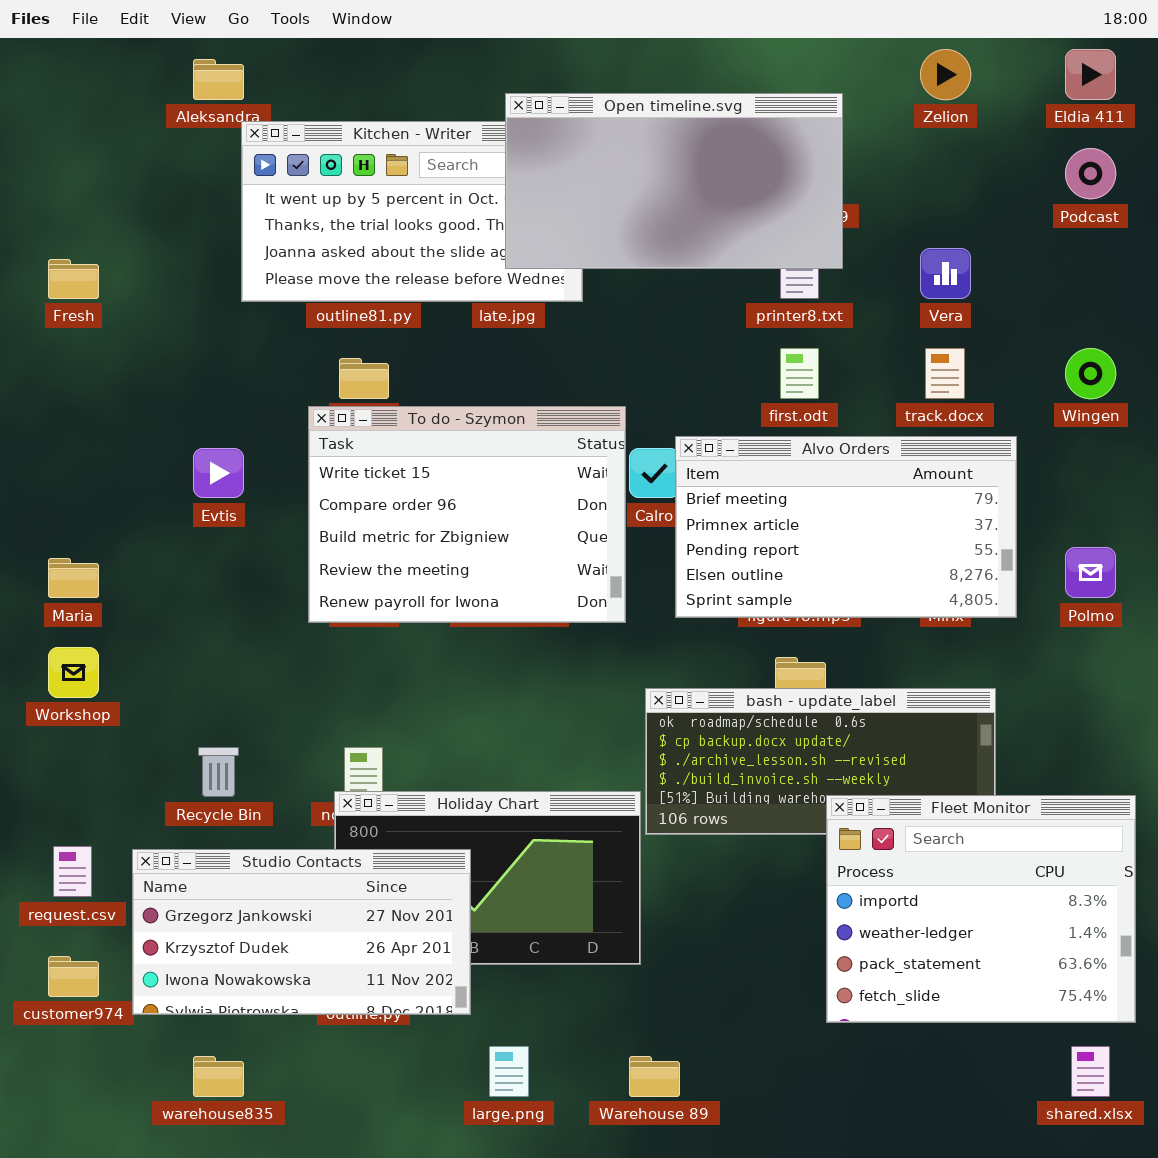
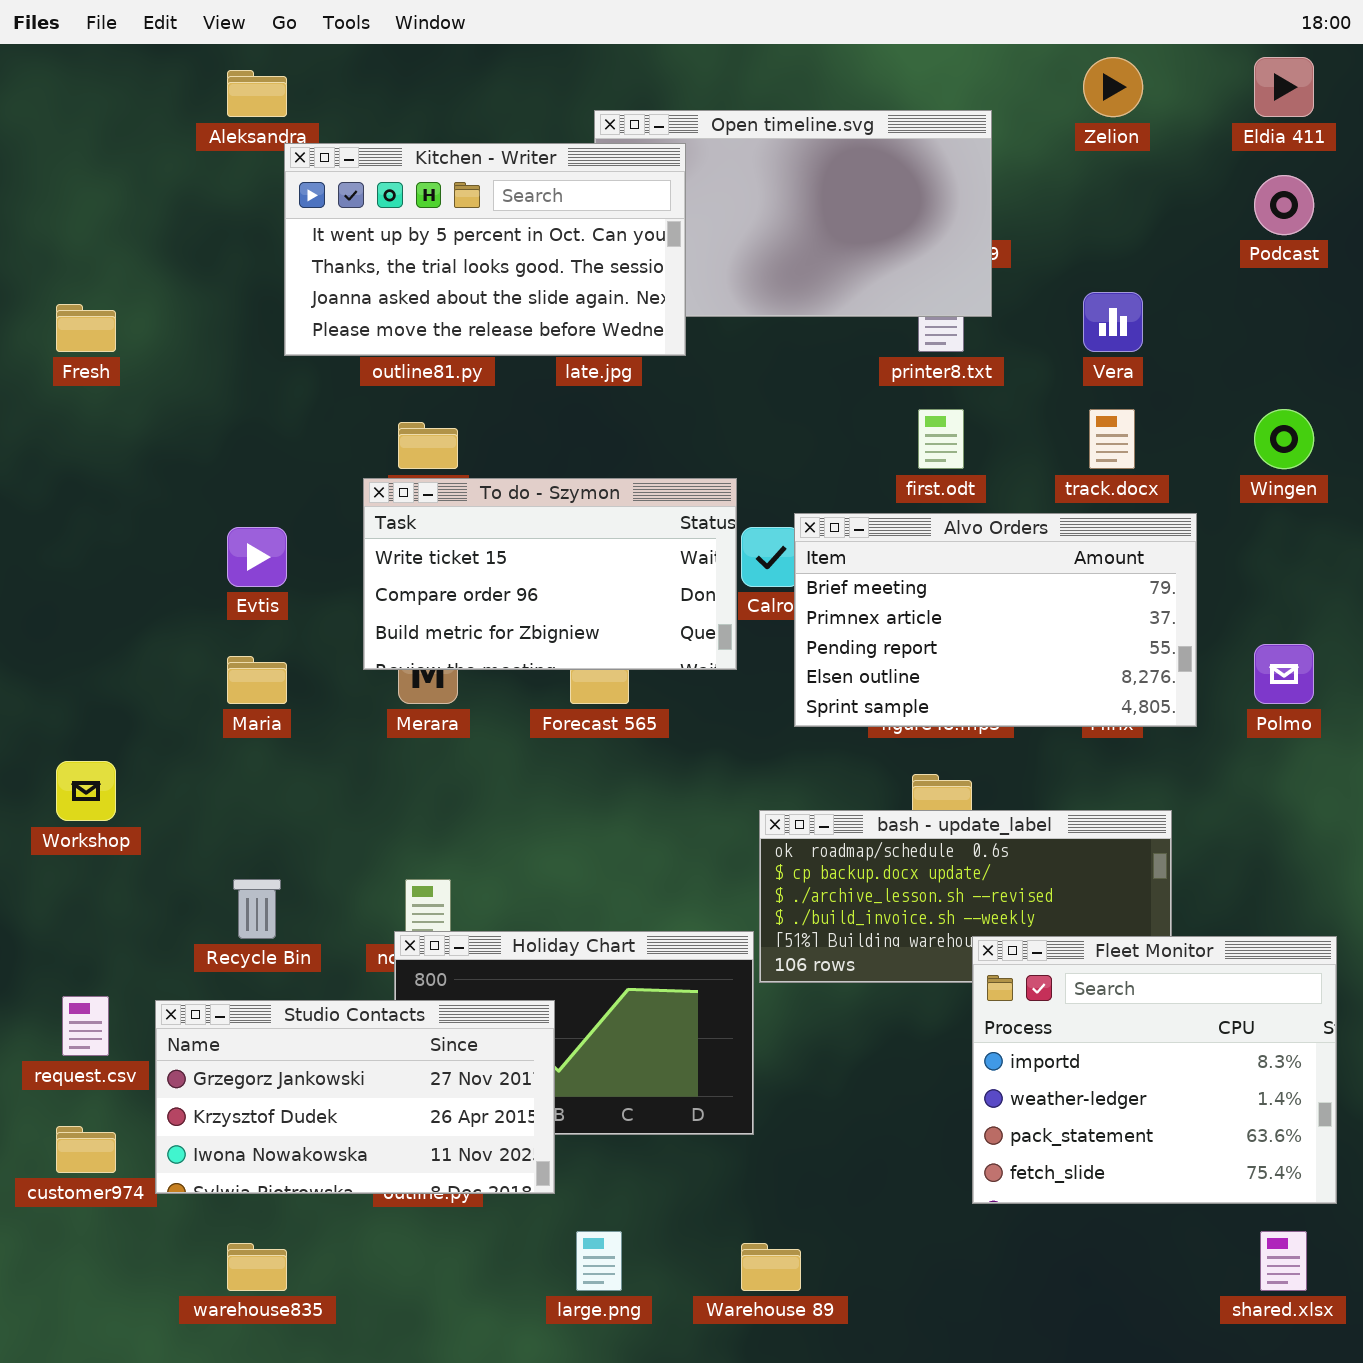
Kitchen - Writer: [241,121,583,302] -> [284,143,686,356], raised
To do - Szymon: [308,406,626,623] -> [363,478,737,670], resized
Maria: [48,558,99,598] -> [227,656,287,704], moved

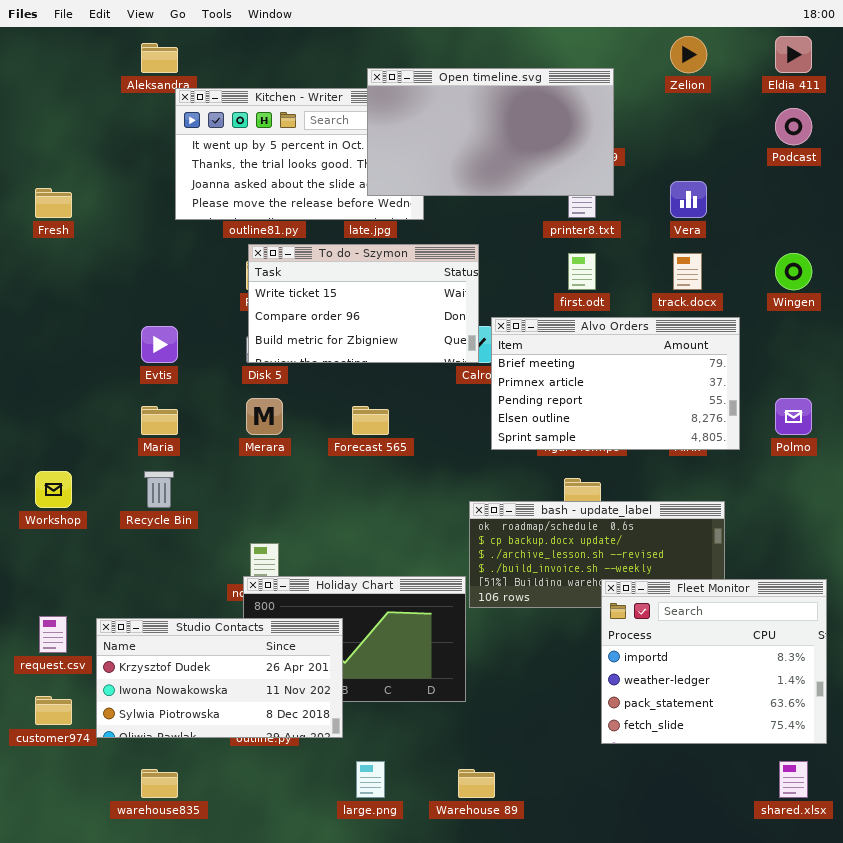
Open timeline.svg: [594,110,992,317] -> [367,68,614,196], raised
To do - Szymon: [363,478,737,670] -> [248,244,479,363], moved
Recycle Bin: [233,879,281,939] -> [144,471,174,508], moved
Studio Contacts: [155,1000,555,1194] -> [96,618,343,738], scrolled down 1 row

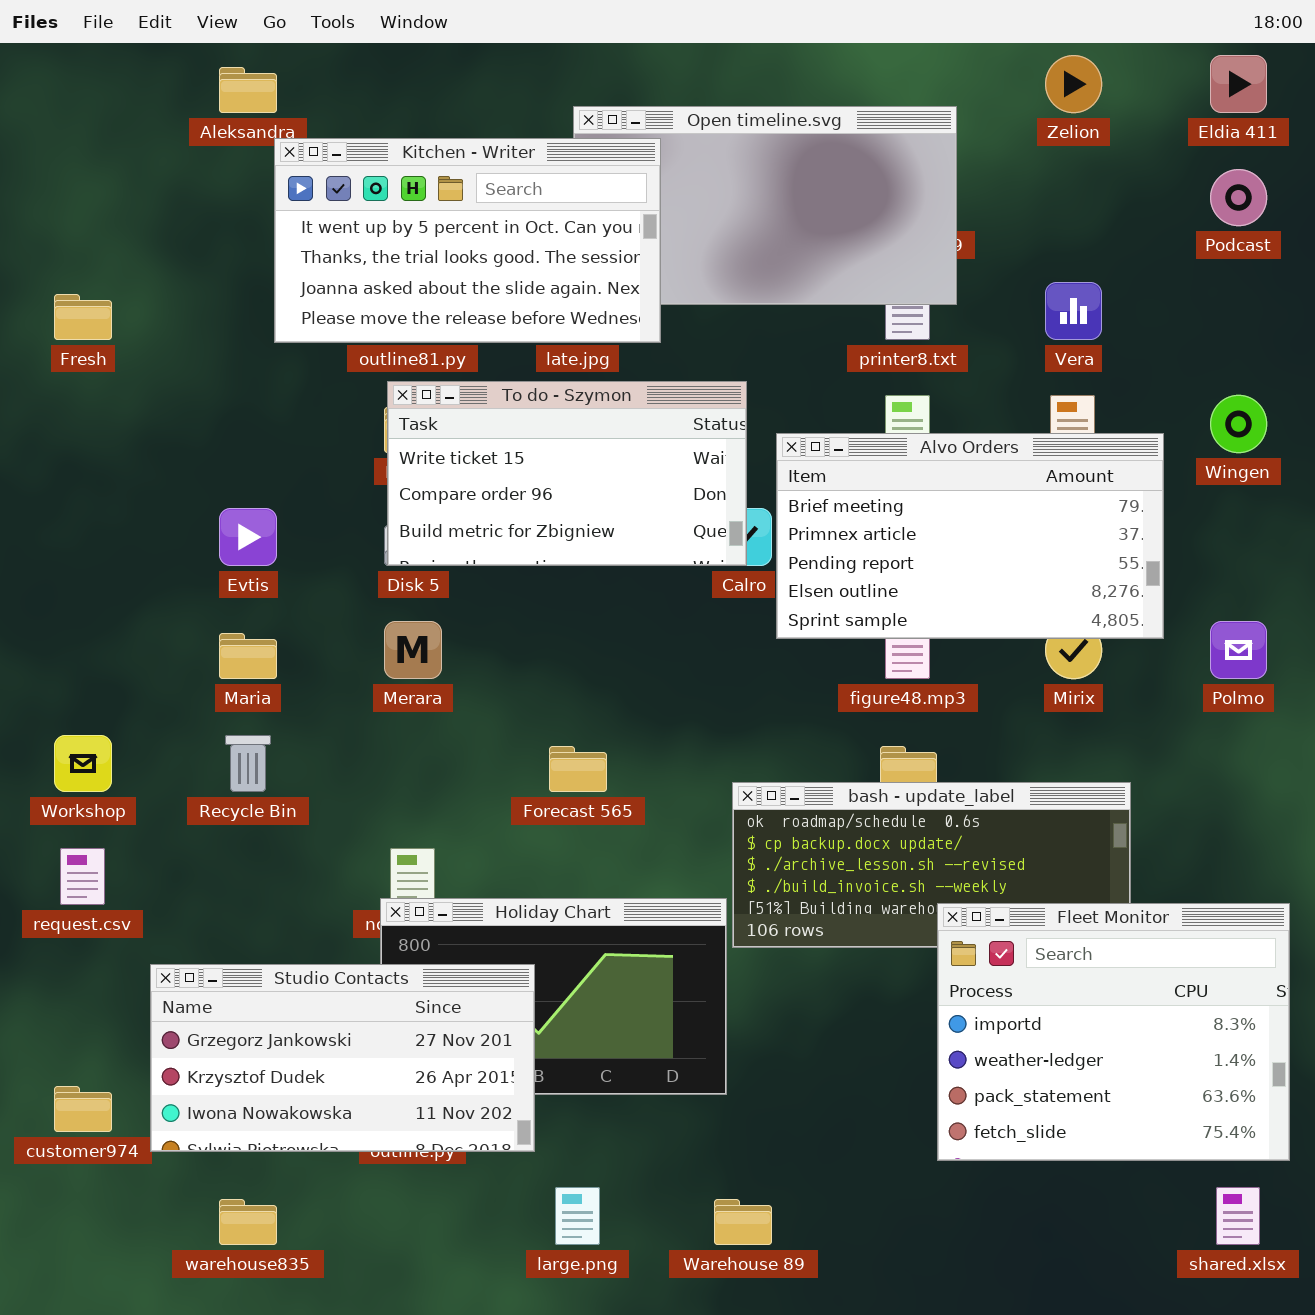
Kitchen - Writer: [175,88,424,220] -> [274,138,661,343], raised
Alvo Orders: [491,317,740,450] -> [776,433,1164,639], moved
Forecast 565: [352,406,389,435] -> [549,746,607,792], moved
request.csv: [39,616,67,653] -> [60,848,105,905], moved
Studio Contacts: [96,618,343,738] -> [150,964,535,1152], scrolled up 1 row

